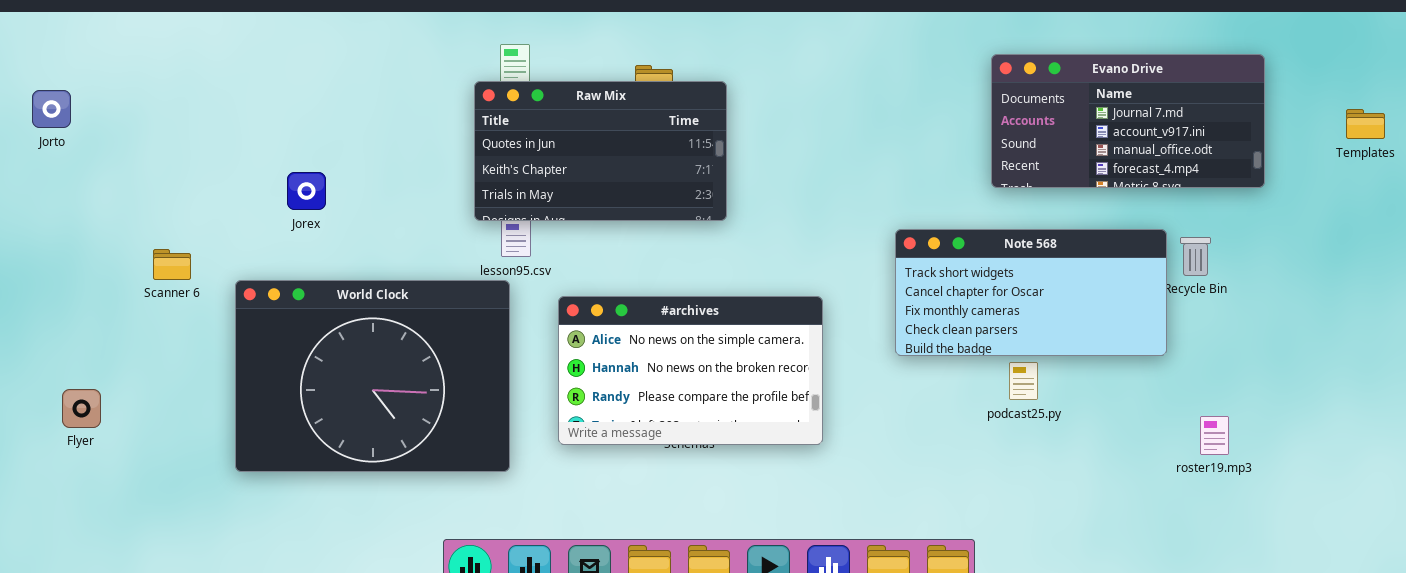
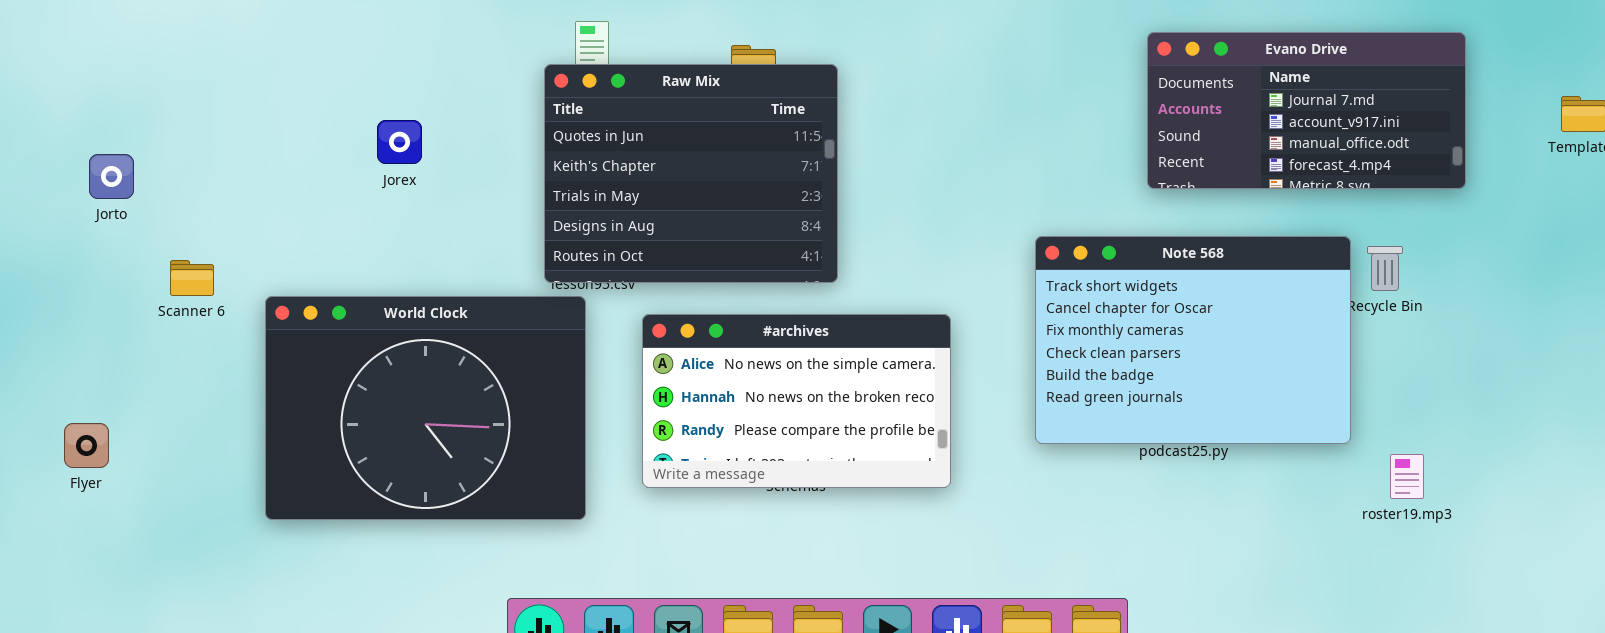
Raw Mix: [474,81,727,221] -> [544,64,838,283], resized
Jorto: [32,90,71,128] -> [89,154,134,199], moved
Jorex: [287,172,326,210] -> [377,120,422,164], moved
Note 568: [895,229,1167,356] -> [1035,236,1351,444], resized

